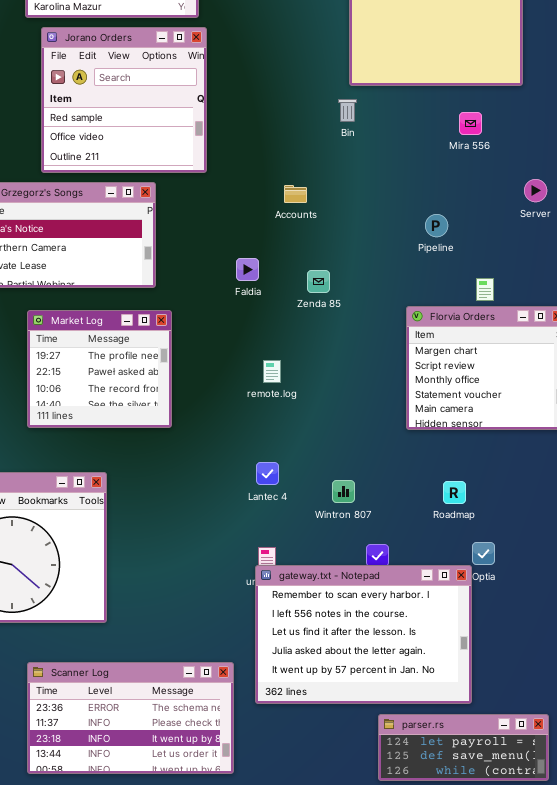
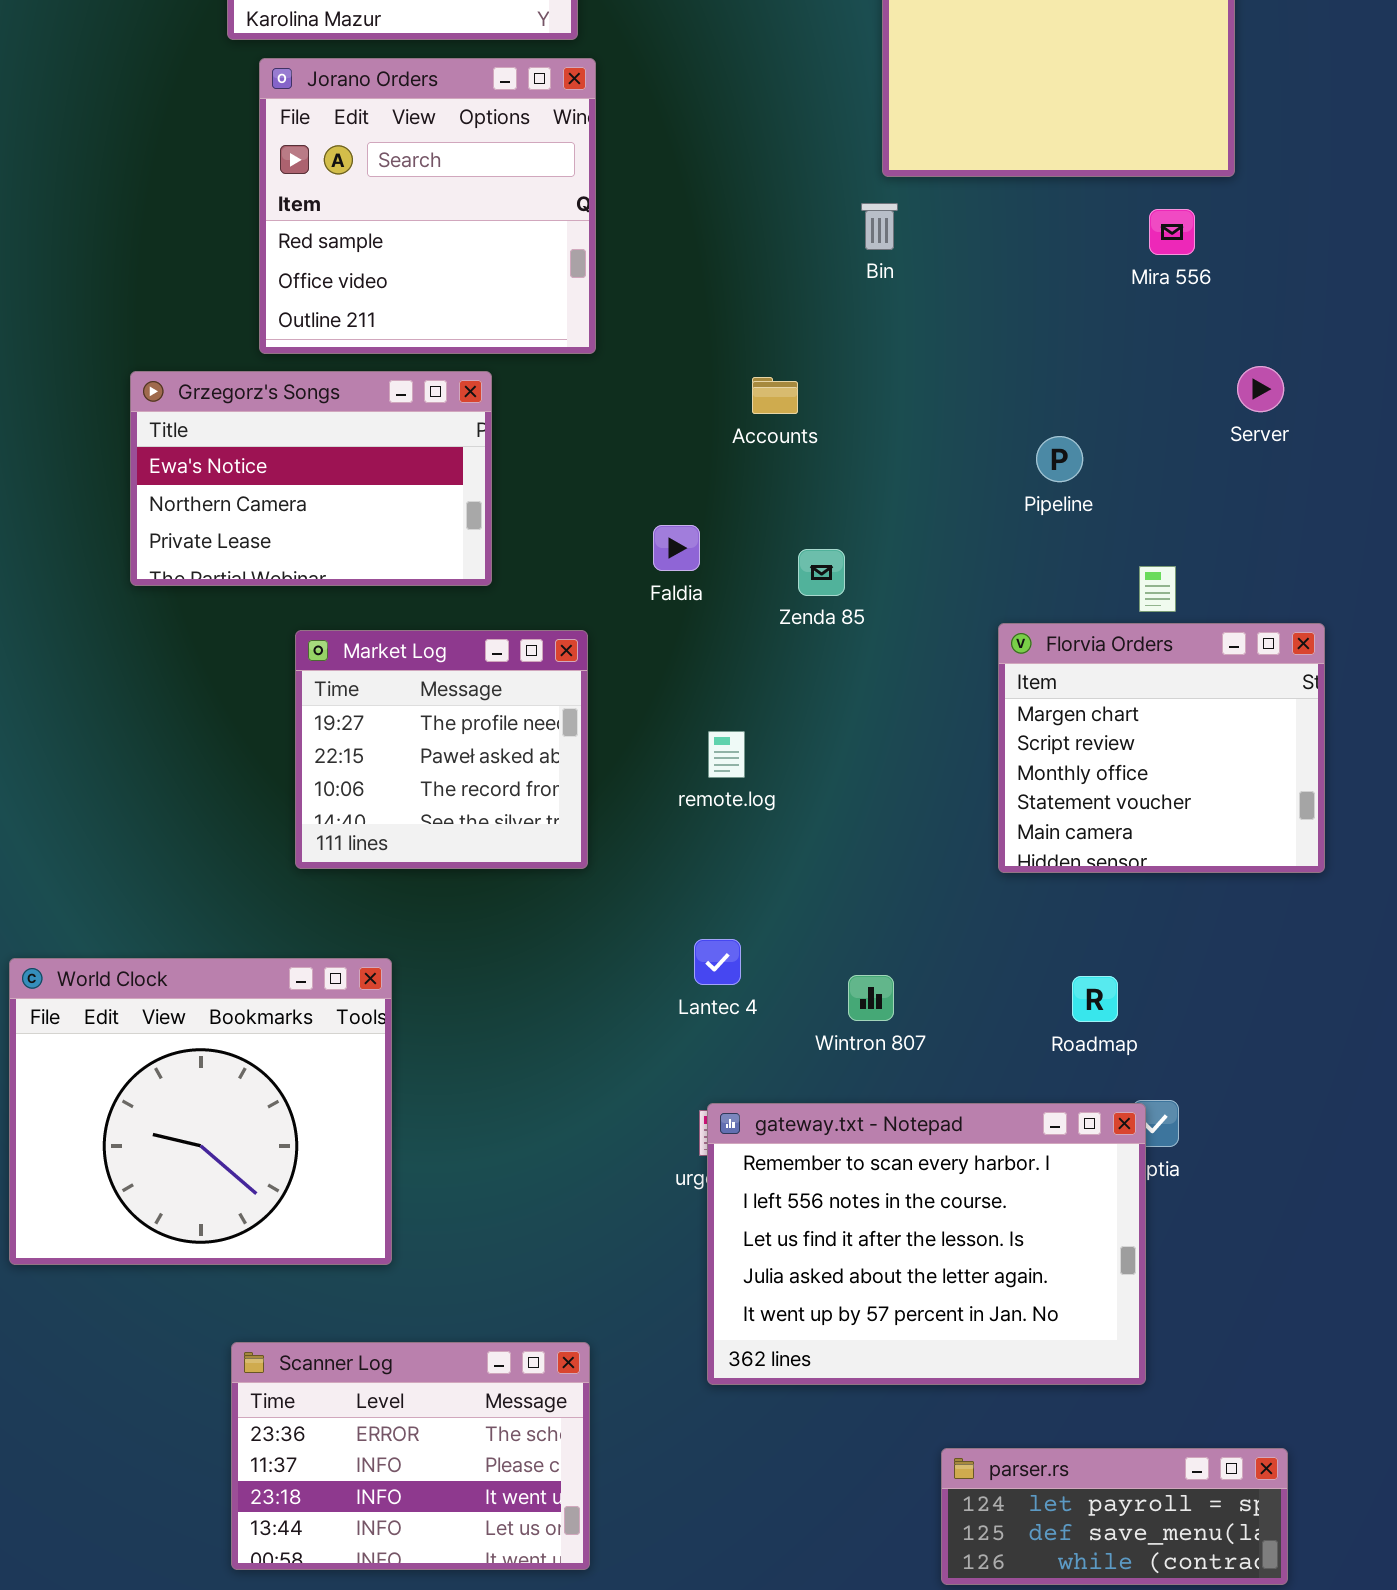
Mira 556: [459,112,482,135] -> [1149,209,1195,255], moved
Market Log: [27,310,172,428] -> [295,630,588,869], moved
gateway.txt - Notepad: [255,565,472,704] -> [707,1103,1146,1385], moved
Scanner Log: [27,662,234,774] -> [231,1342,590,1570], resized

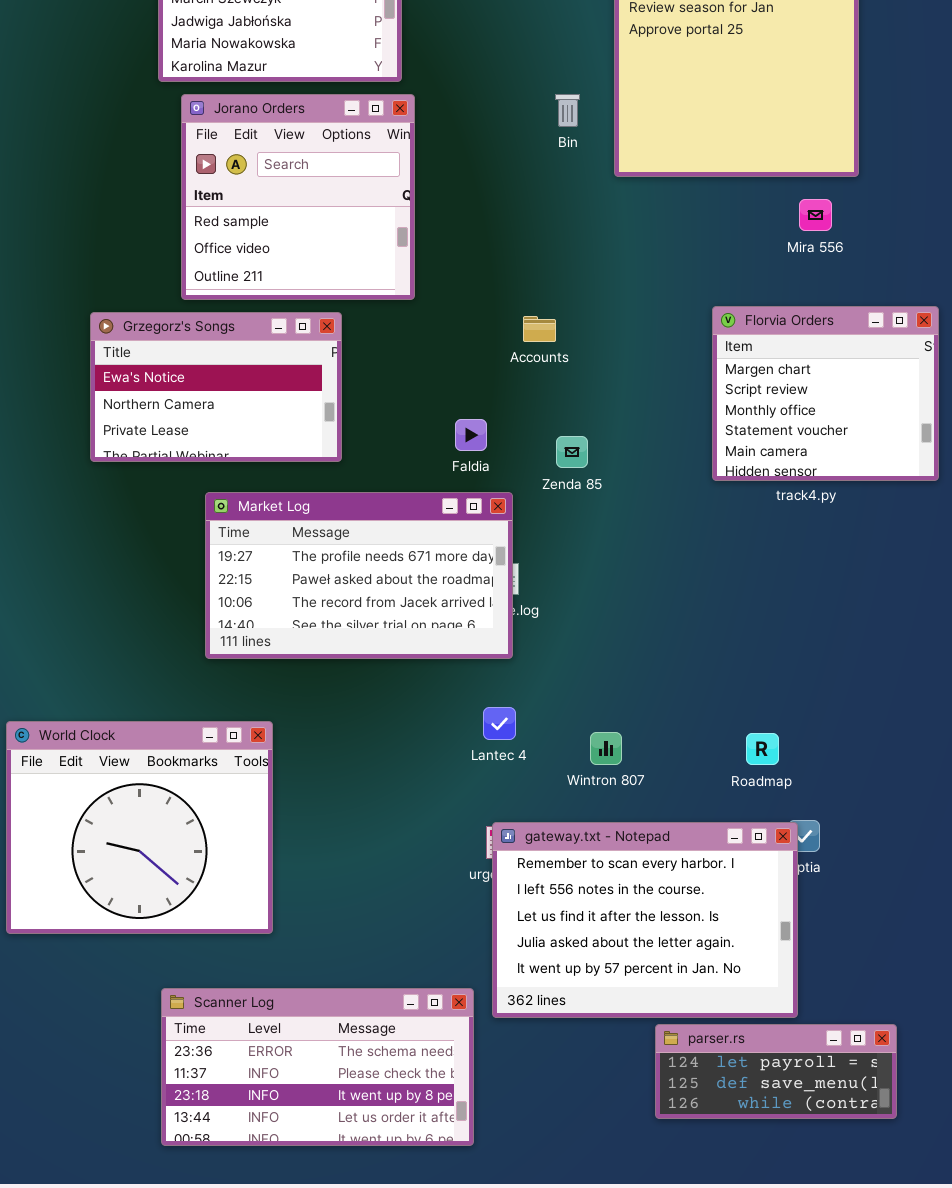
Bin: [861,203,898,250] -> [555,94,580,127], moved
Florvia Orders: [998,623,1325,873] -> [712,306,939,481], moved
Market Log: [295,630,588,869] -> [205,492,513,659], resized
Scanner Log: [231,1342,590,1570] -> [161,988,474,1146], resized
parser.rs: [941,1448,1288,1585] -> [655,1024,897,1119], moved

